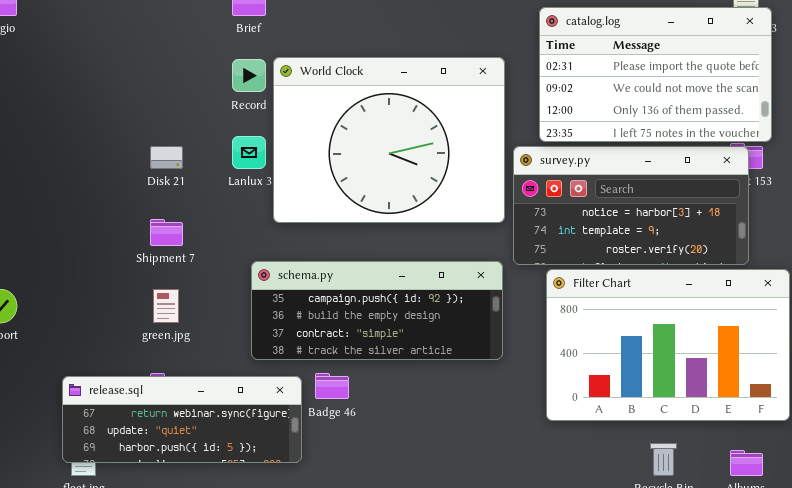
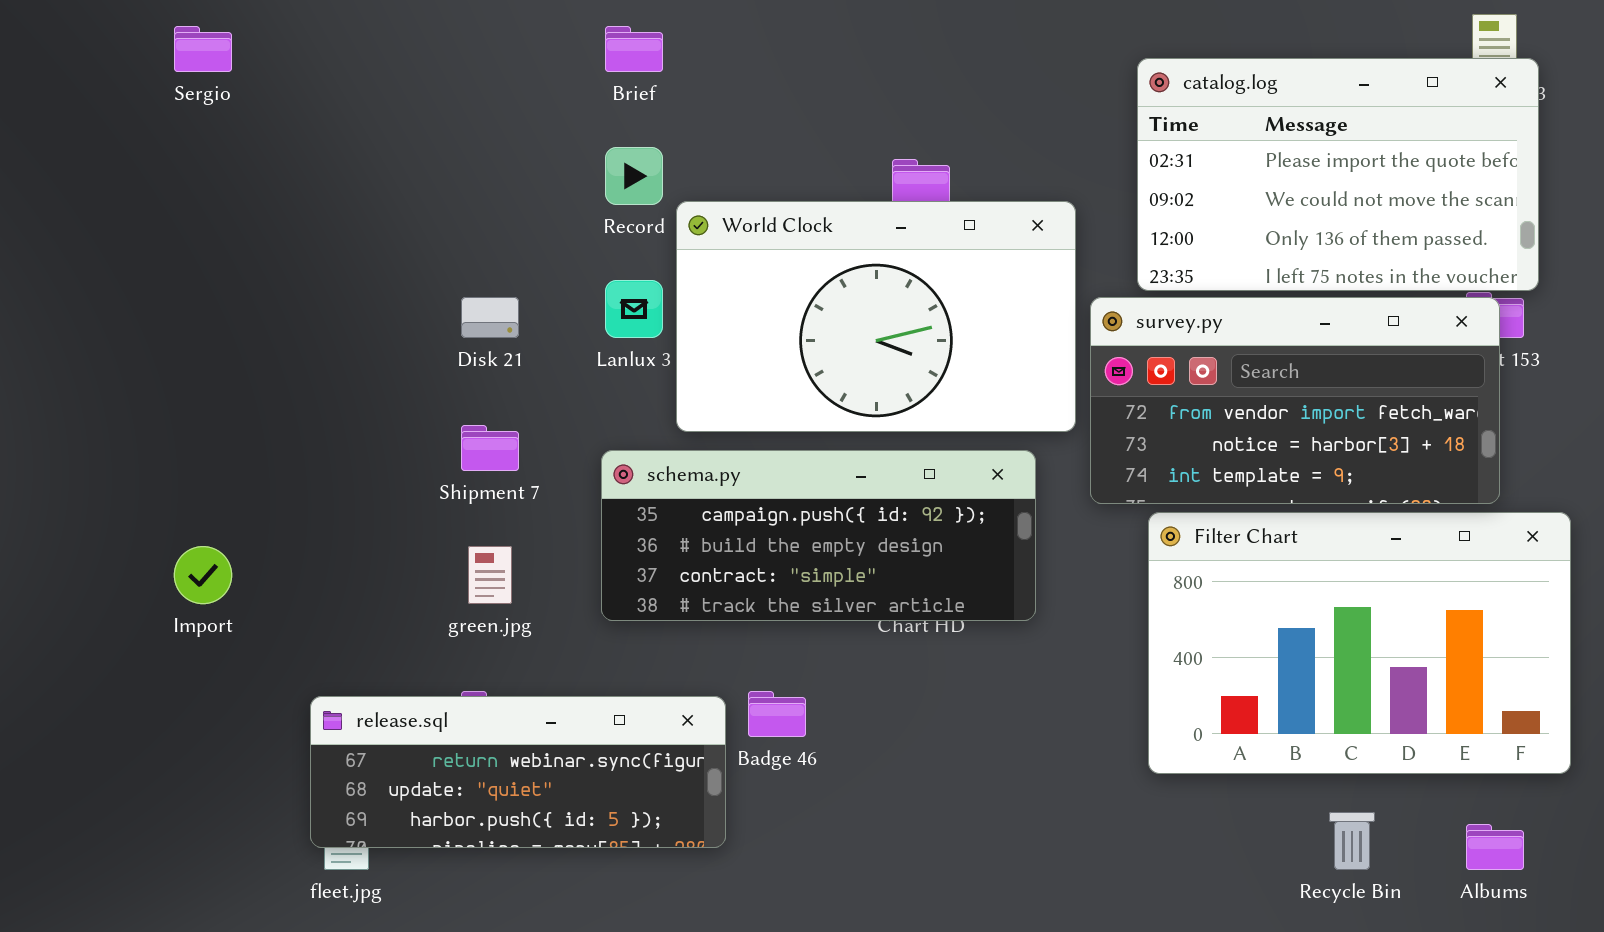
World Clock: [273,57,505,223] -> [676,201,1076,432], resized
survey.py: [513,146,749,265] -> [1090,297,1500,504], scrolled up 1 row
schema.py: [251,261,503,360] -> [601,450,1036,621], moved

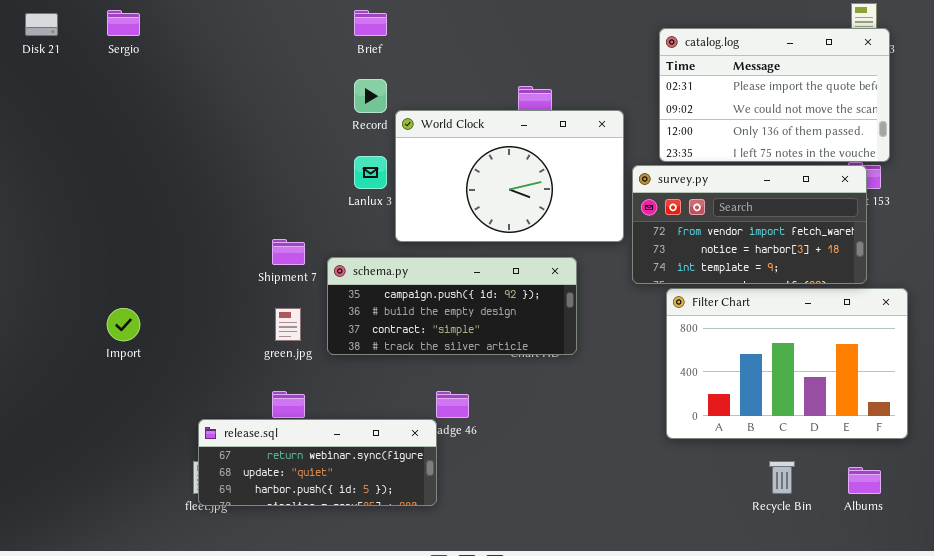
Disk 21: [461,297,519,338] -> [25,13,58,36], moved
schema.py: [601,450,1036,621] -> [327,257,577,355], moved
release.sql: [310,696,726,848] -> [198,419,437,506], moved

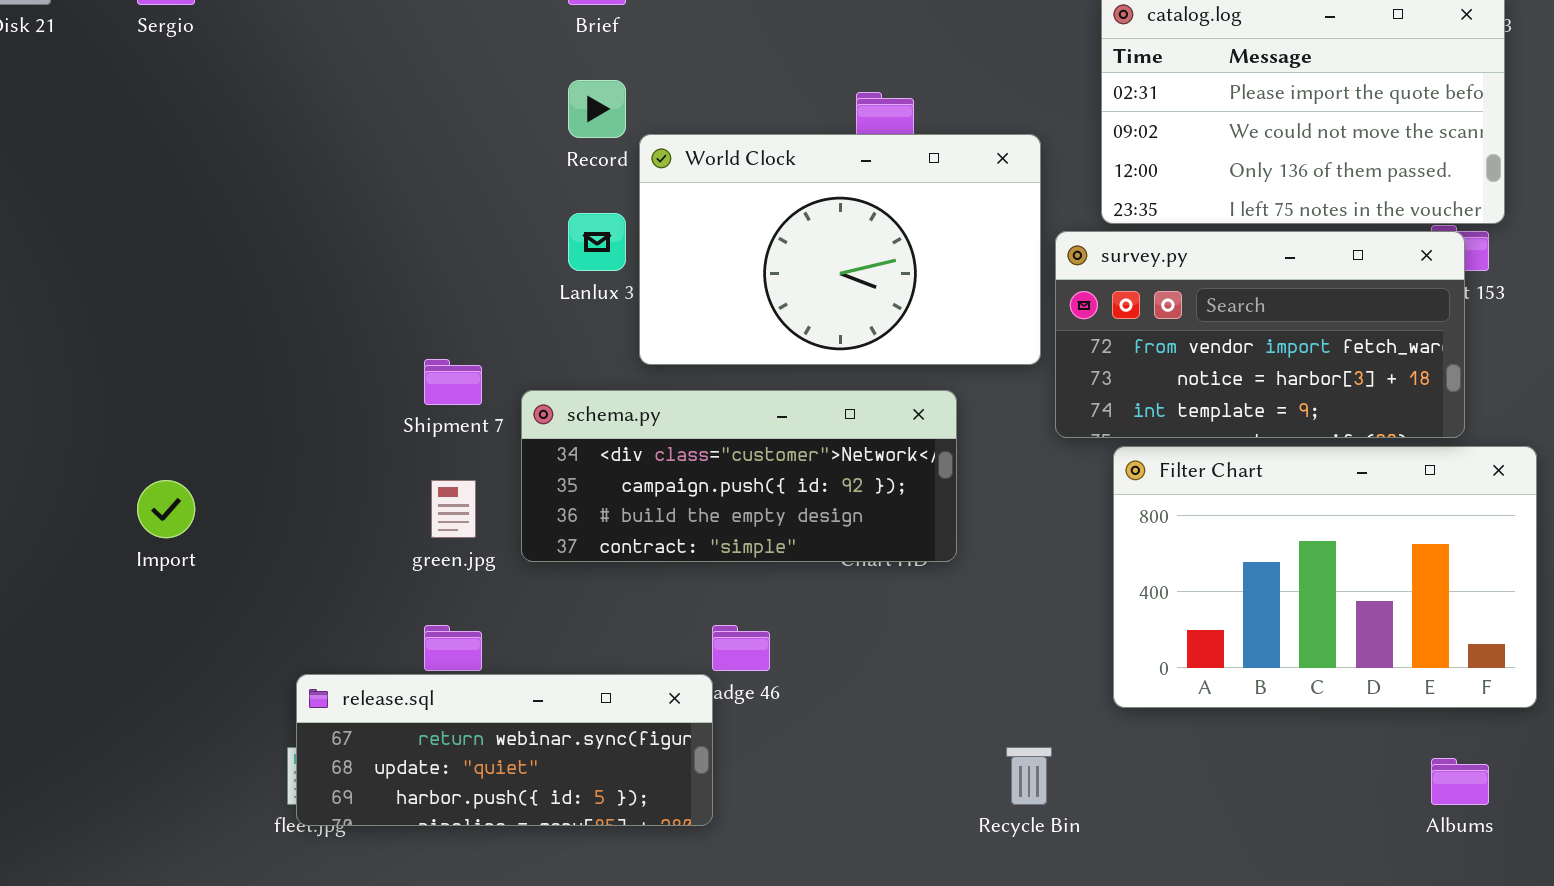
schema.py: [327,257,577,355] -> [521,390,957,562], scrolled up 1 row
Recycle Bin: [769,461,795,494] -> [1006,747,1052,805], moved

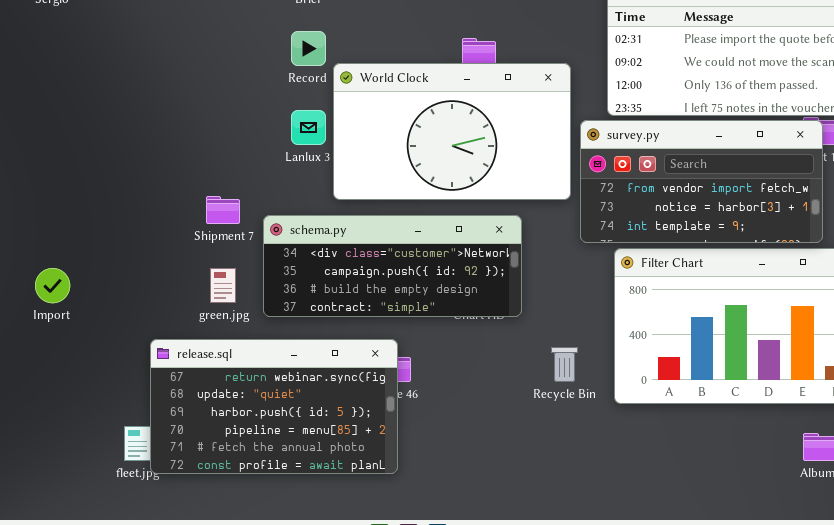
release.sql: [296,674,713,826] -> [150,339,398,474], moved, resized
Recycle Bin: [1006,747,1052,805] -> [551,347,578,382], moved

